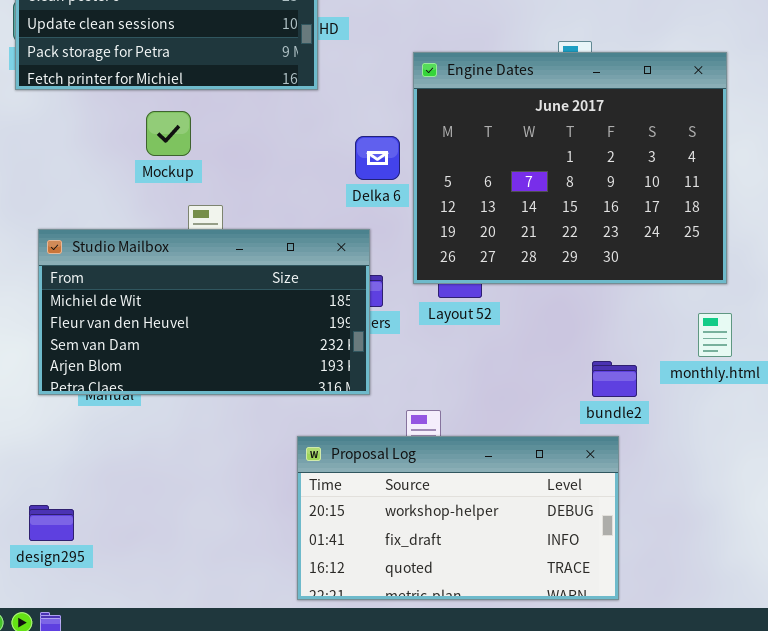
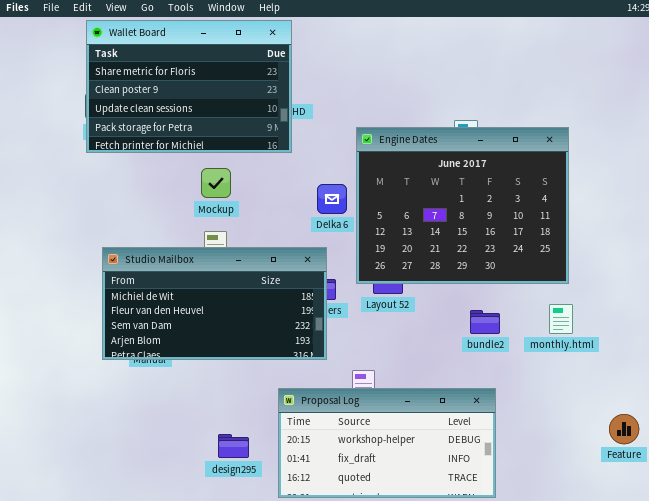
Mockup: [146,111,191,156] -> [201,168,231,198], moved
bundle2: [592,361,637,397] -> [470,310,500,334], moved
design295: [29,505,74,541] -> [218,434,249,458], moved

